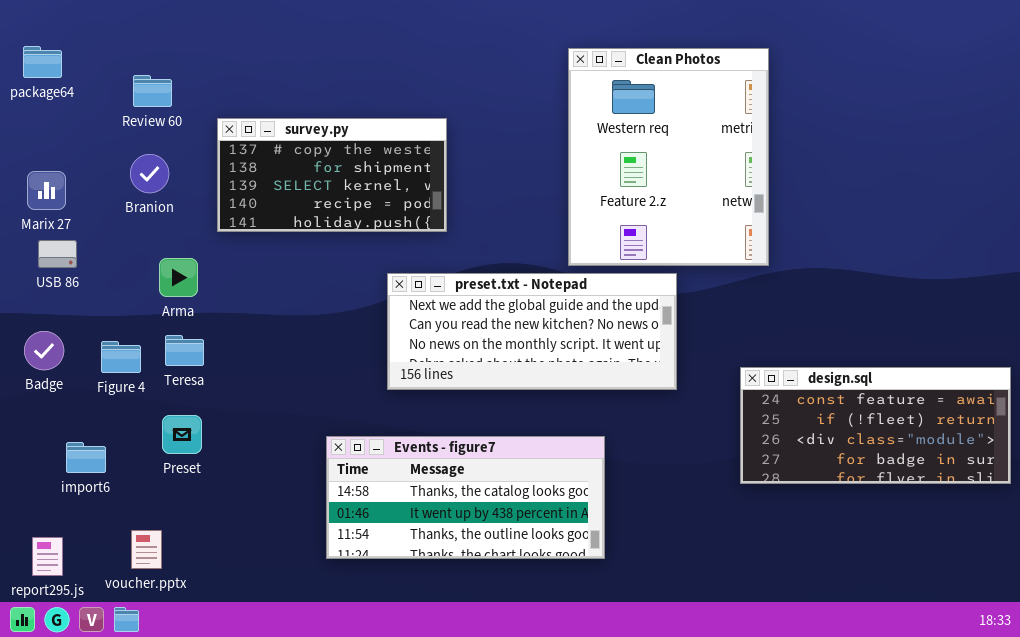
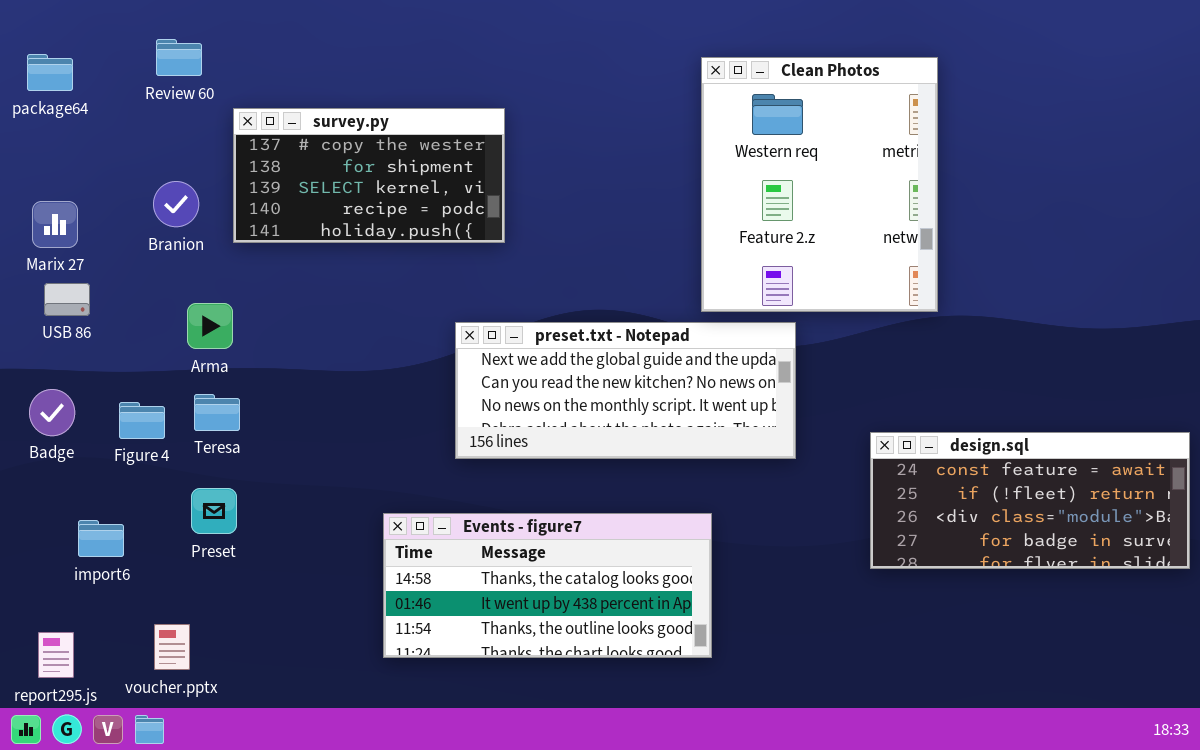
Clean Photos: [568,48,769,266] -> [701,57,938,312], moved
Review 60: [133,75,172,107] -> [156,39,202,76], moved
survey.py: [217,118,447,232] -> [233,108,505,243], moved

